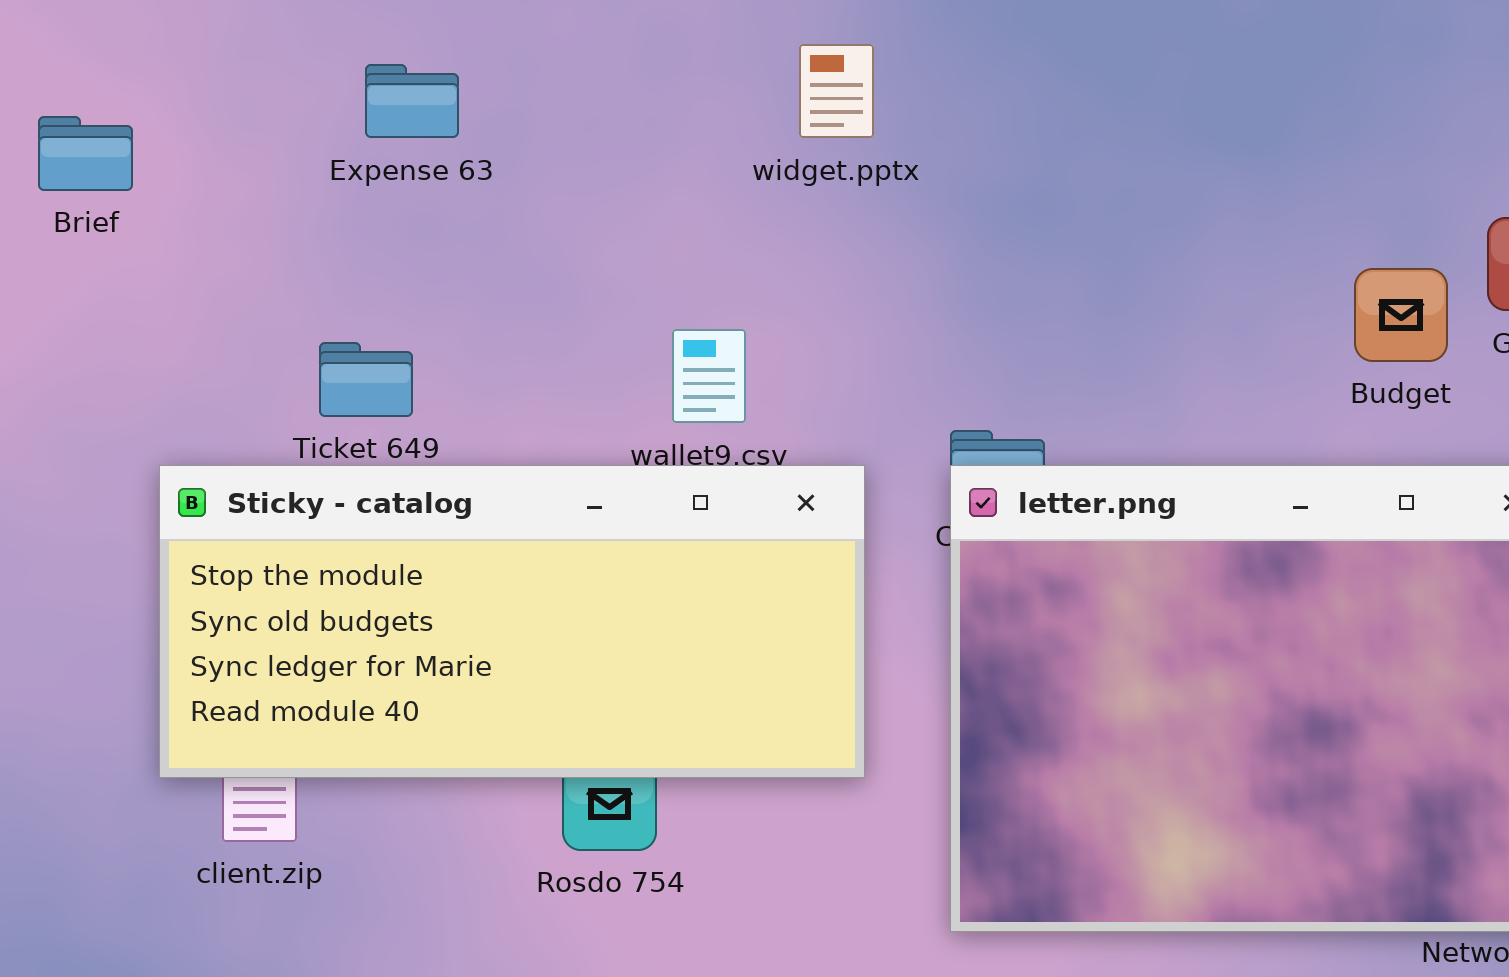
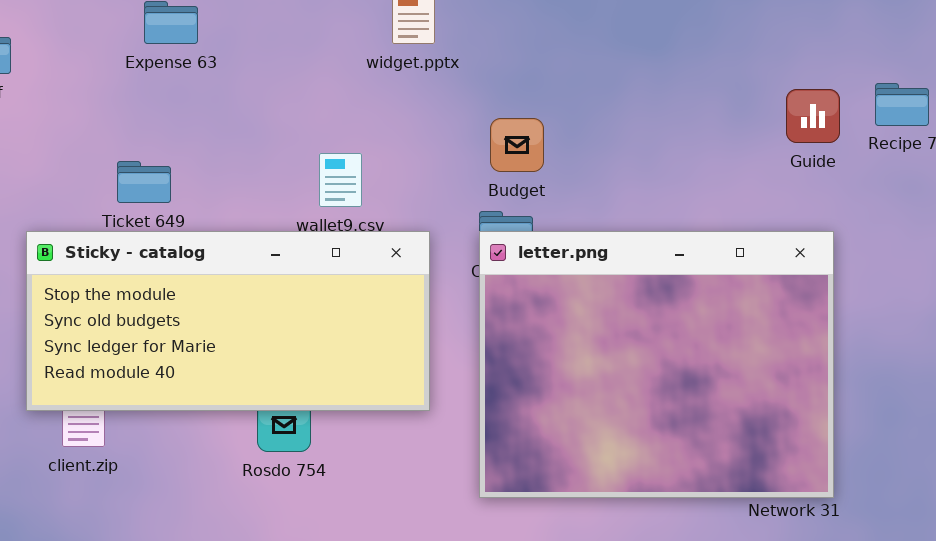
Budget: [1354,268,1448,362] -> [490,118,544,172], moved

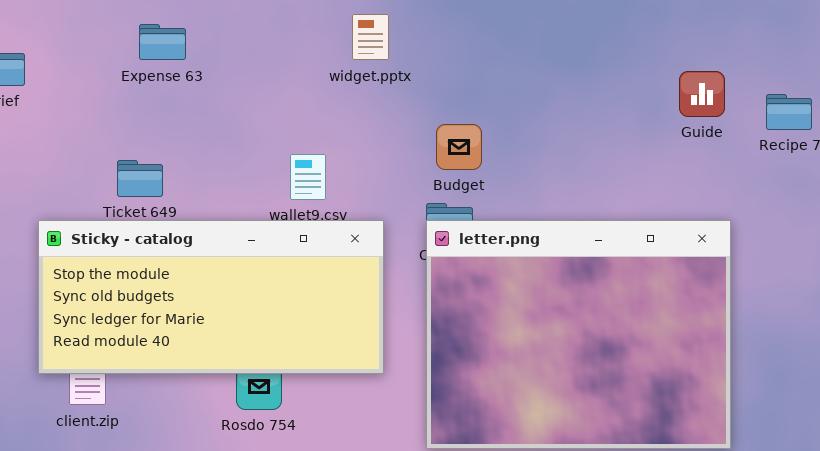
Guide: [786,89,840,143] -> [679,71,725,117], moved

